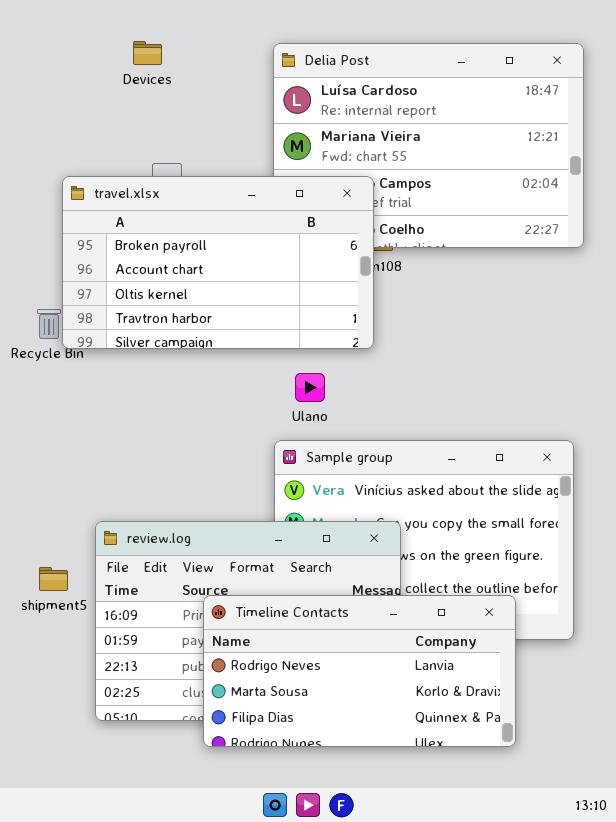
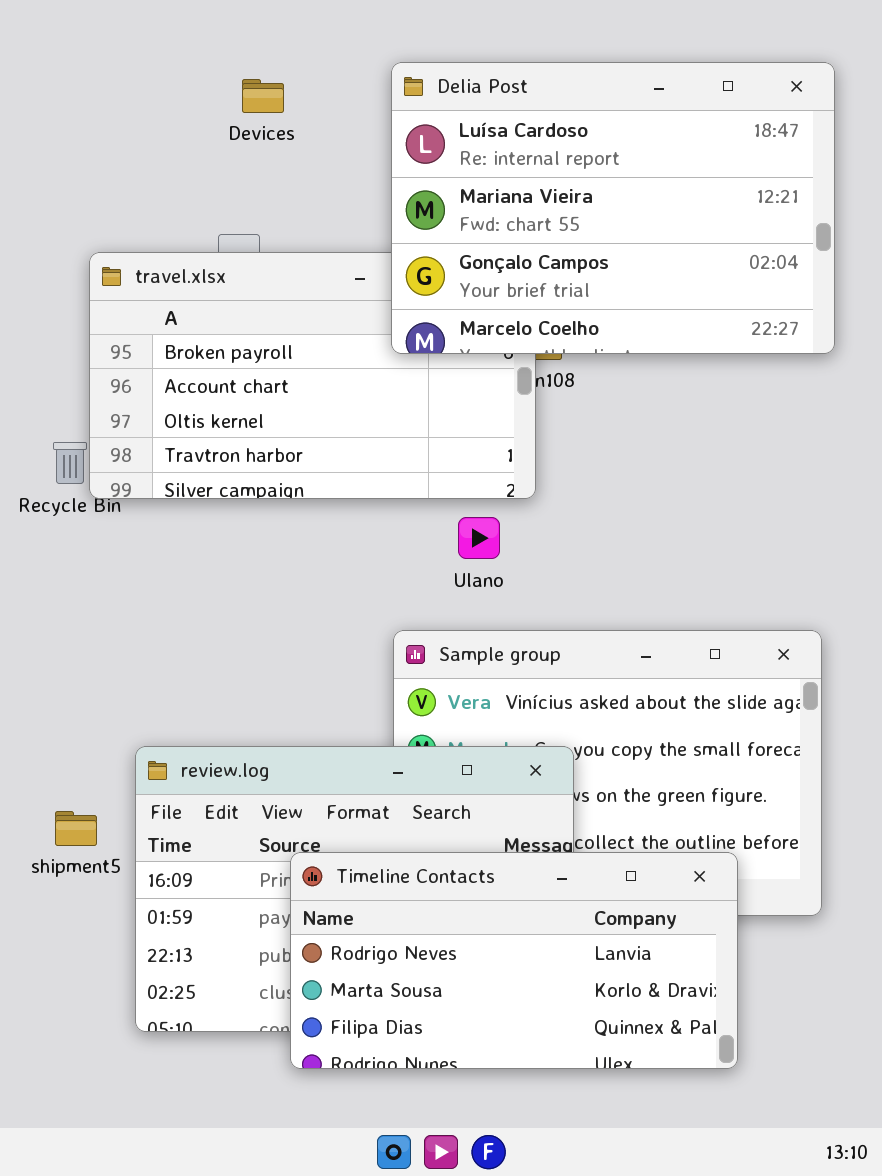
Devices: [133,41,162,65] -> [242,79,284,113], moved
Delia Post: [273,43,584,248] -> [391,62,835,354], raised
Ulano: [295,373,325,402] -> [458,517,500,559], moved

